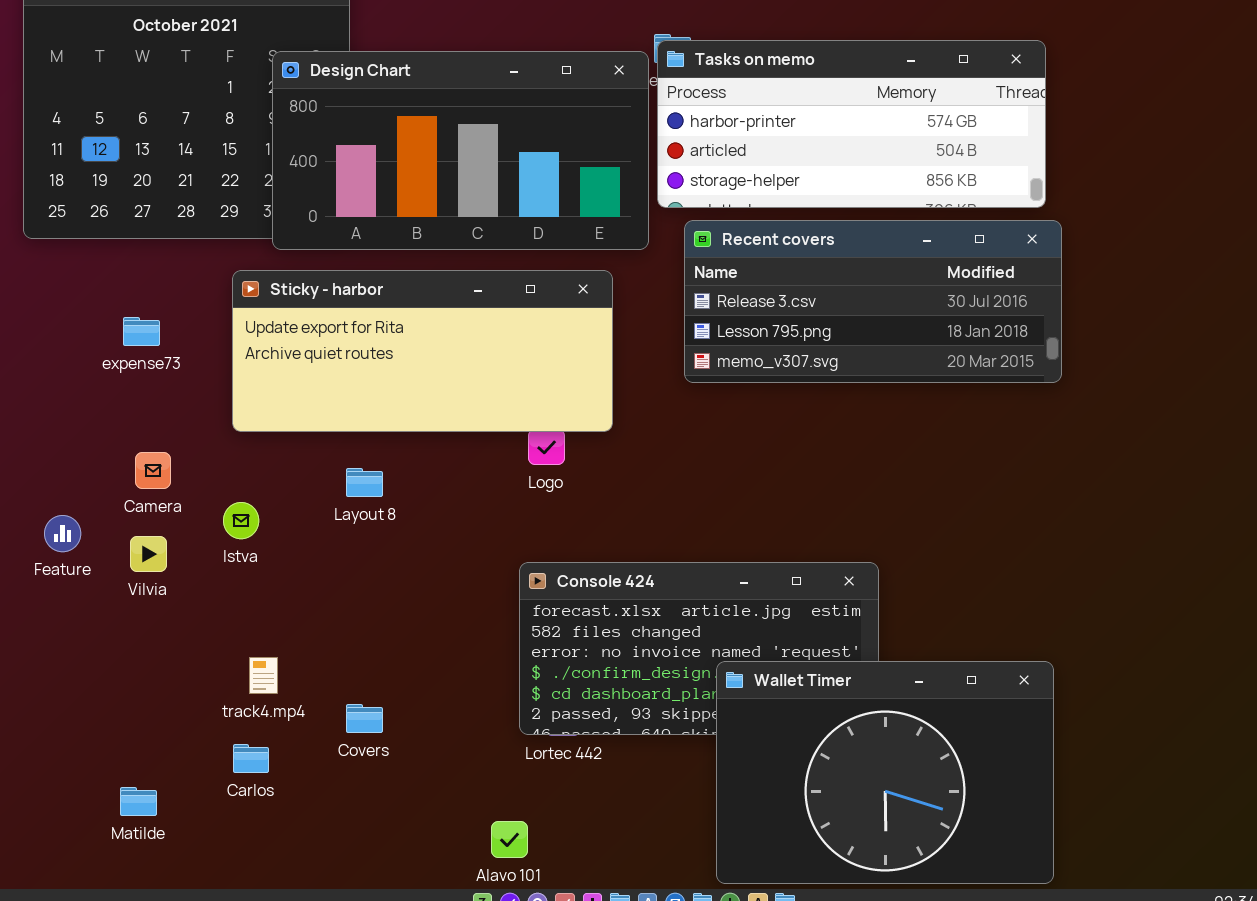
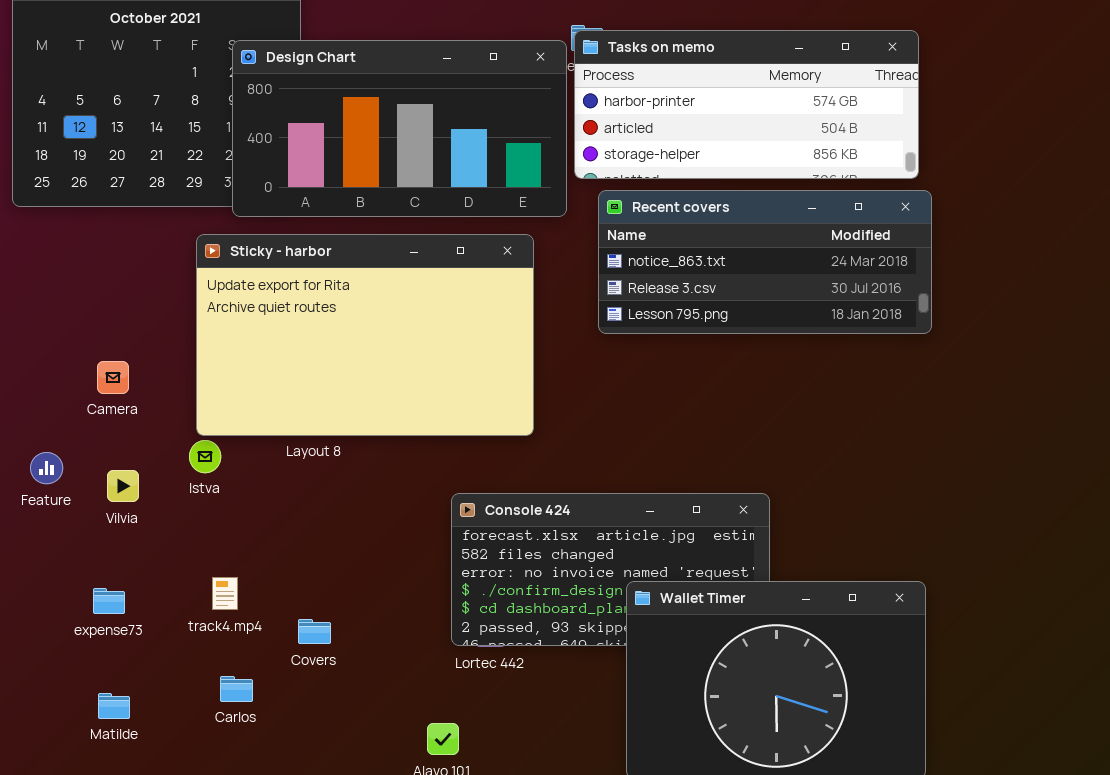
Recent covers: [684,220,1062,383] -> [598,190,932,334], scrolled up 1 row
Sticky - harbor: [232,270,613,432] -> [196,234,534,436], resized
expense73: [123,317,160,346] -> [93,588,125,614], moved
Camera: [135,452,171,489] -> [97,361,129,394], moved
Carlos: [233,744,269,773] -> [220,676,253,702], moved

